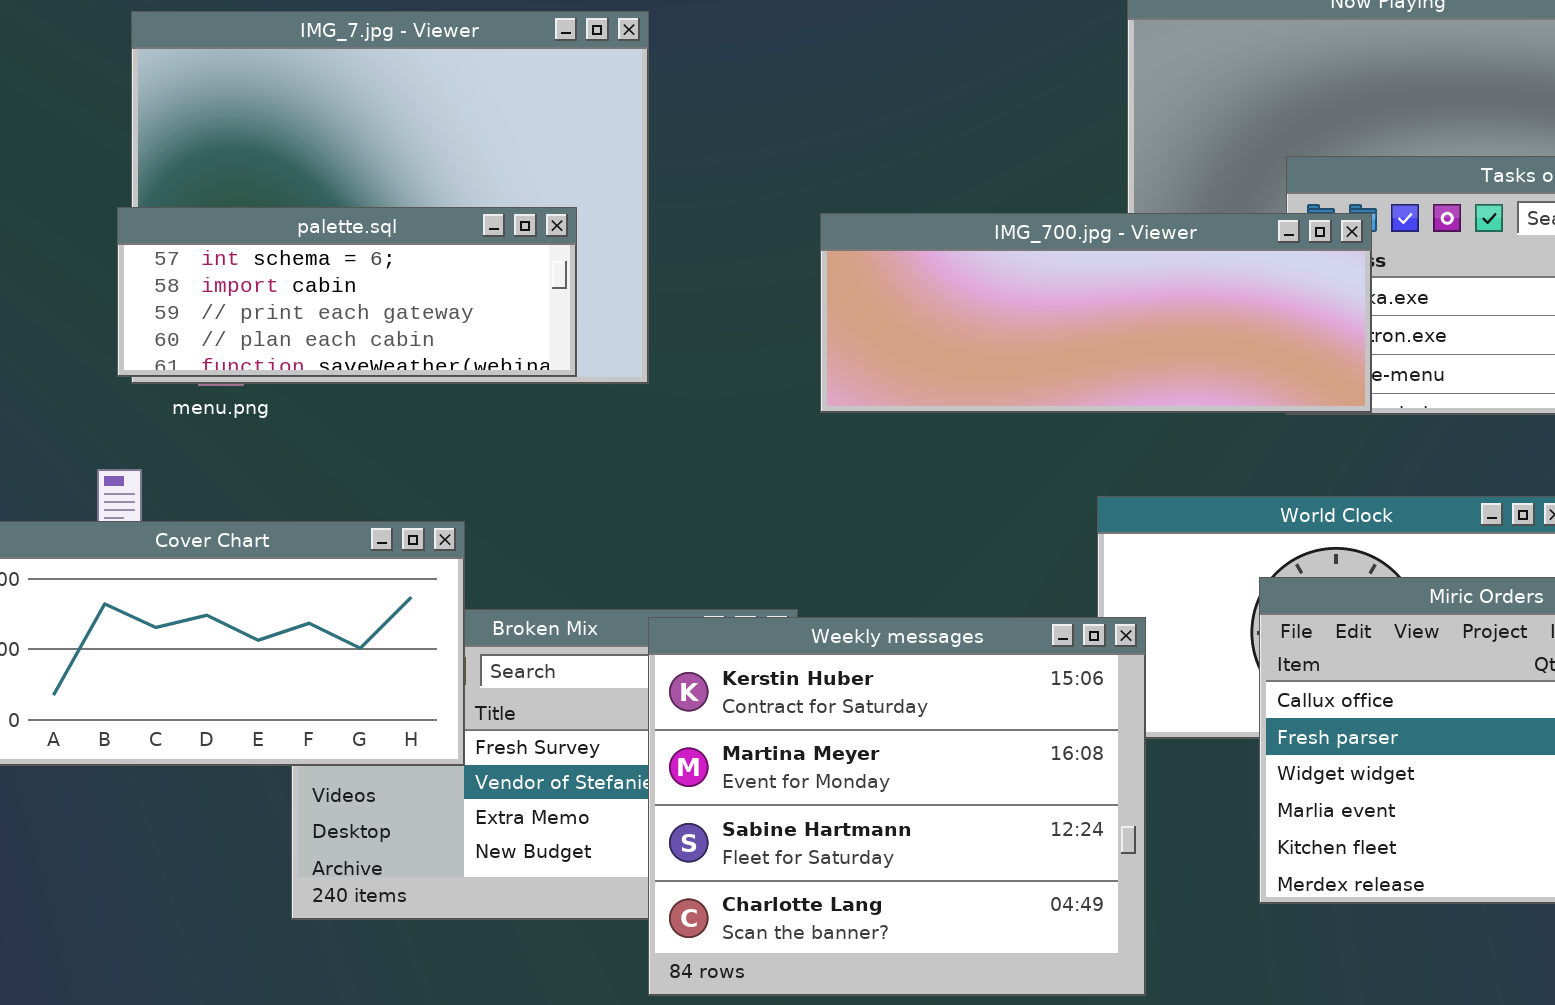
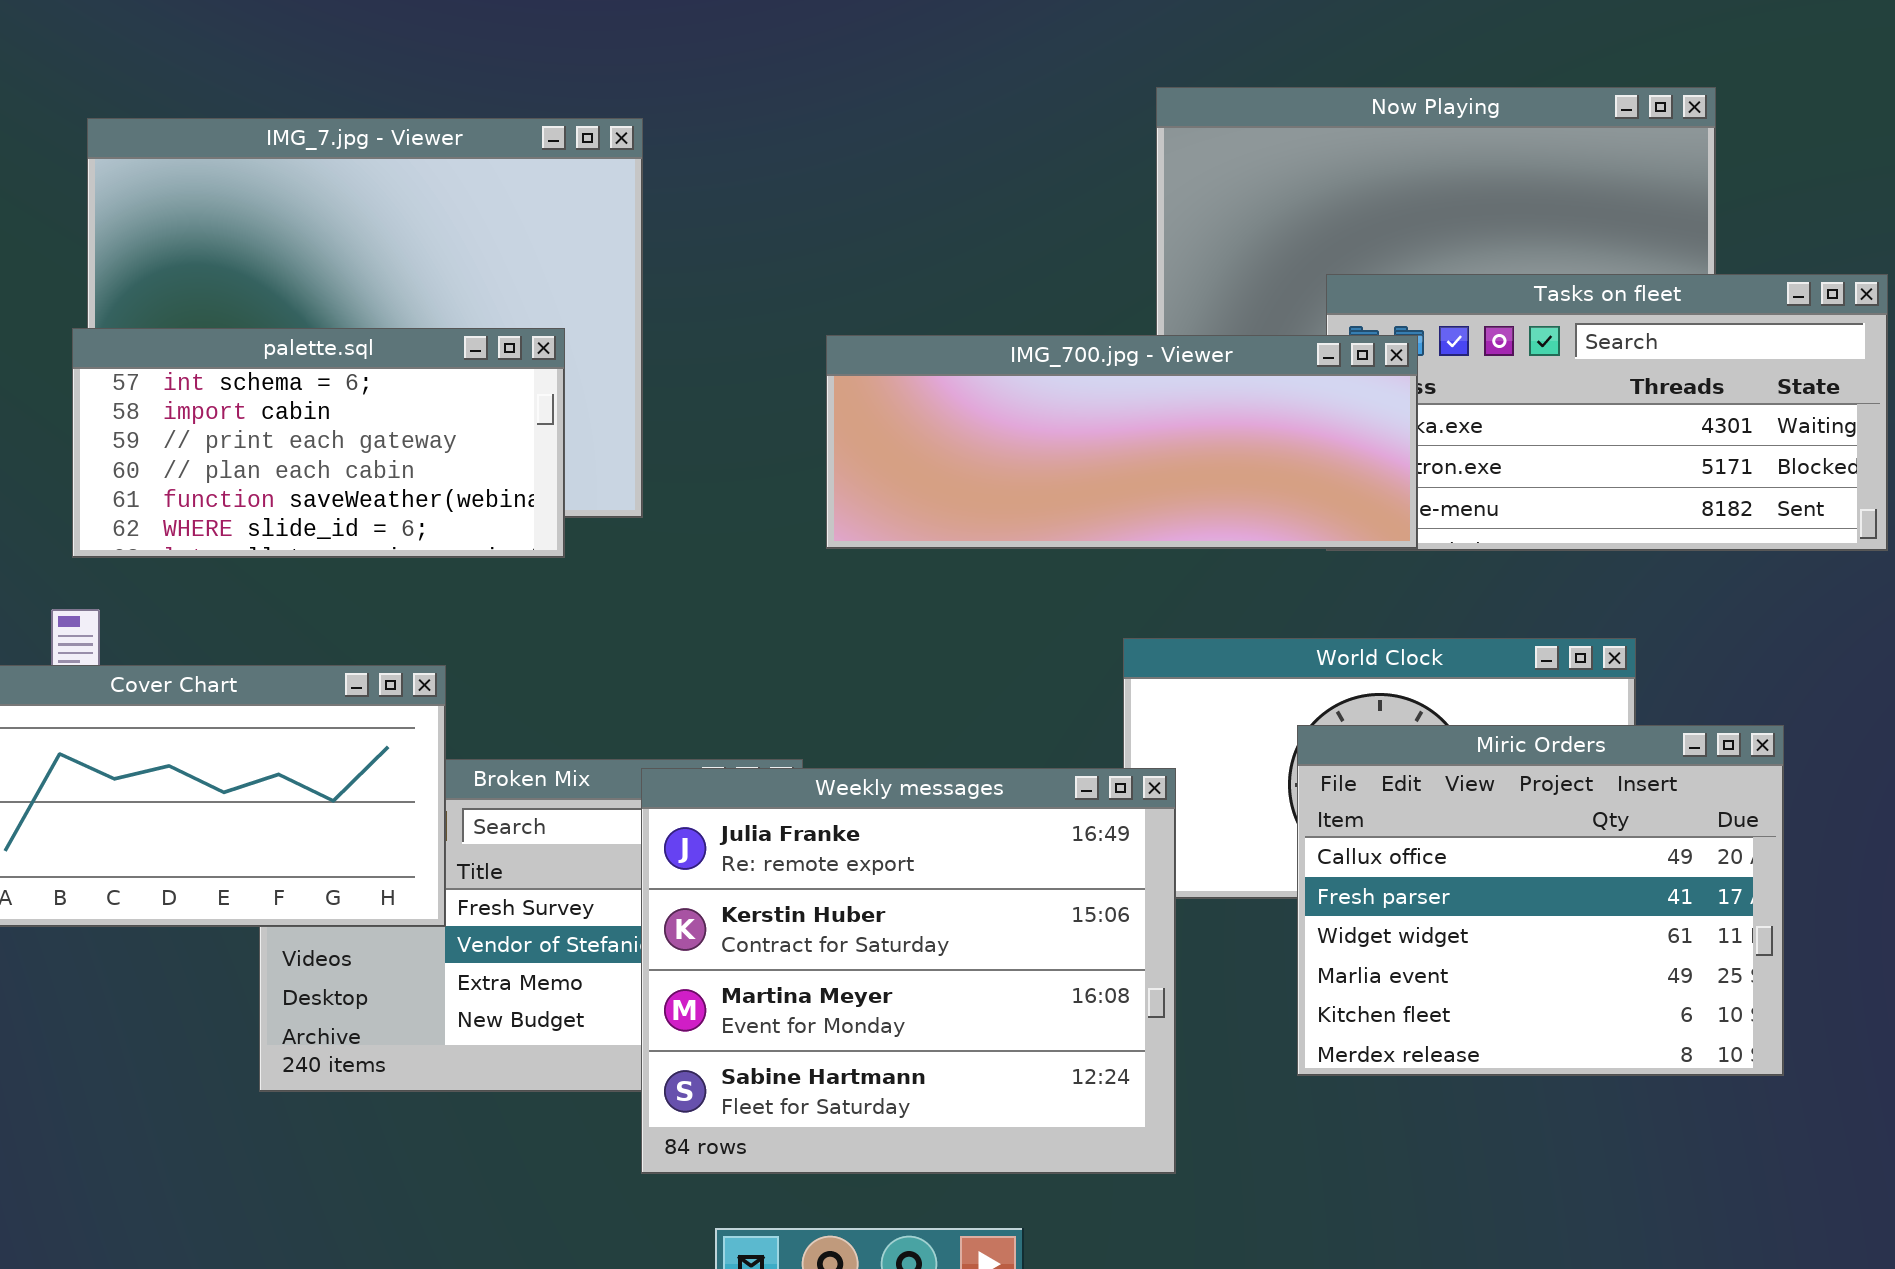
palette.sql: [117,207,577,377] -> [72,328,565,558], resized
Weekly messages: [648,617,1146,996] -> [641,768,1176,1174], scrolled up 1 row

